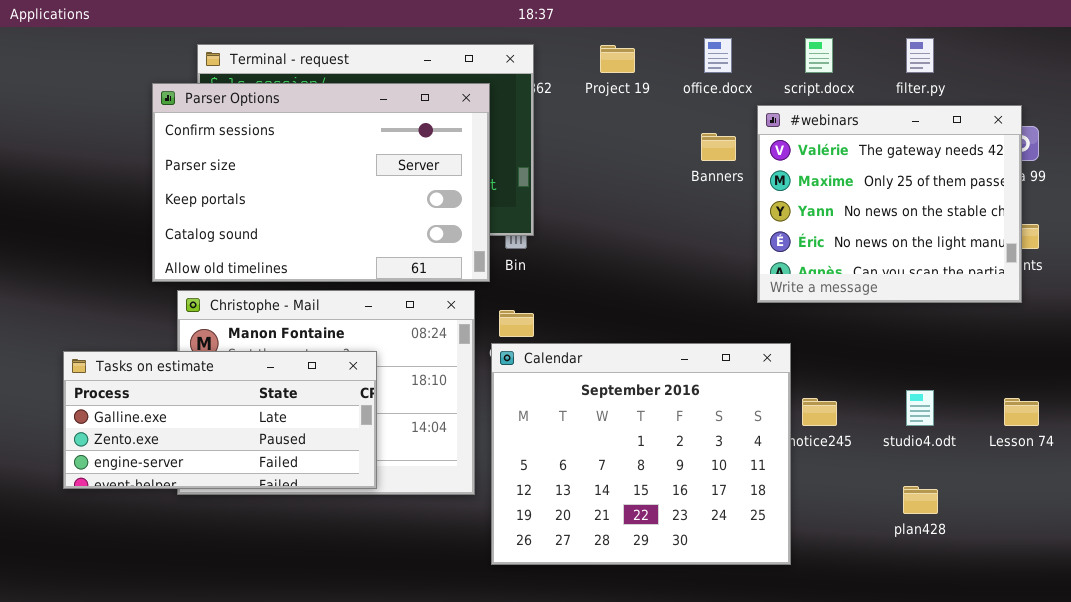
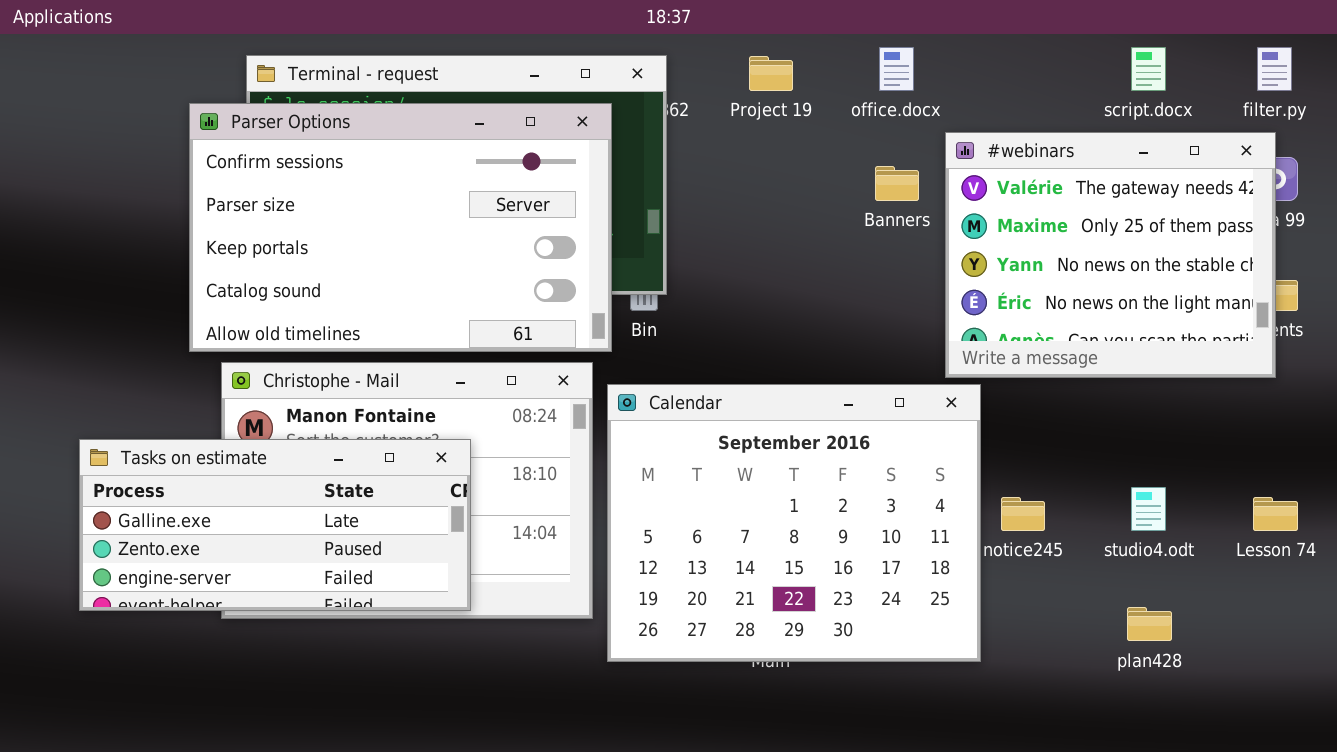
script.docx: [805,38,833,73] -> [1131,47,1166,91], moved
filter.py: [906,38,934,73] -> [1257,47,1292,91], moved
Calendar: [491,343,791,565] -> [607,384,981,662], moved

